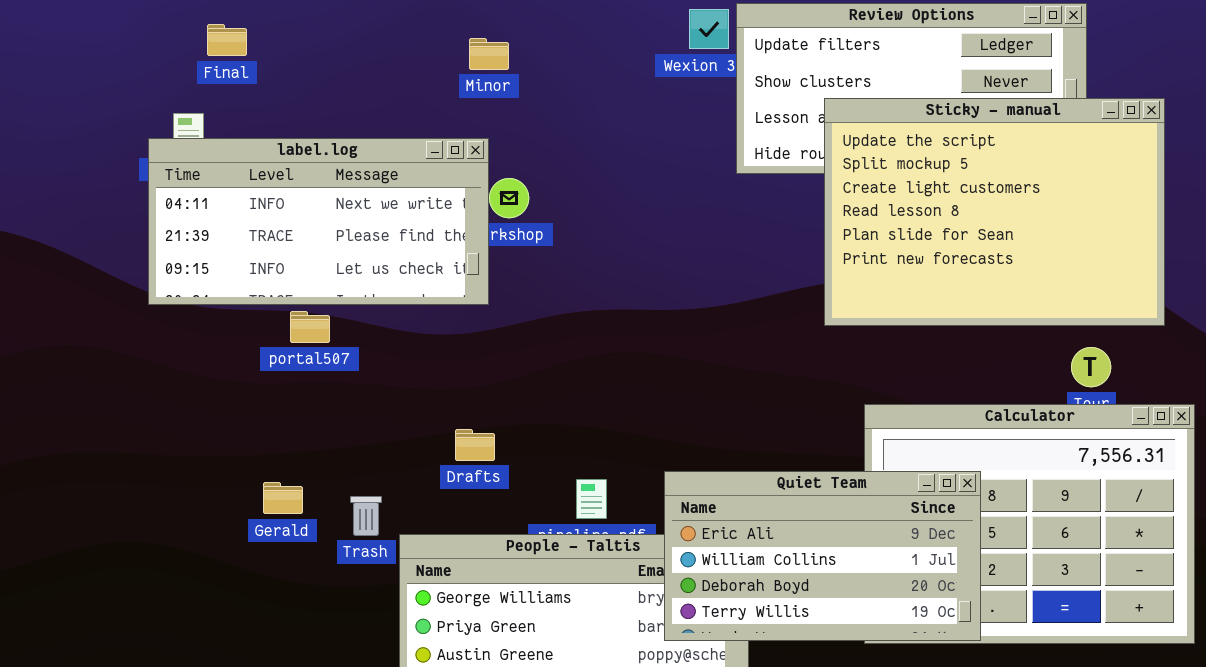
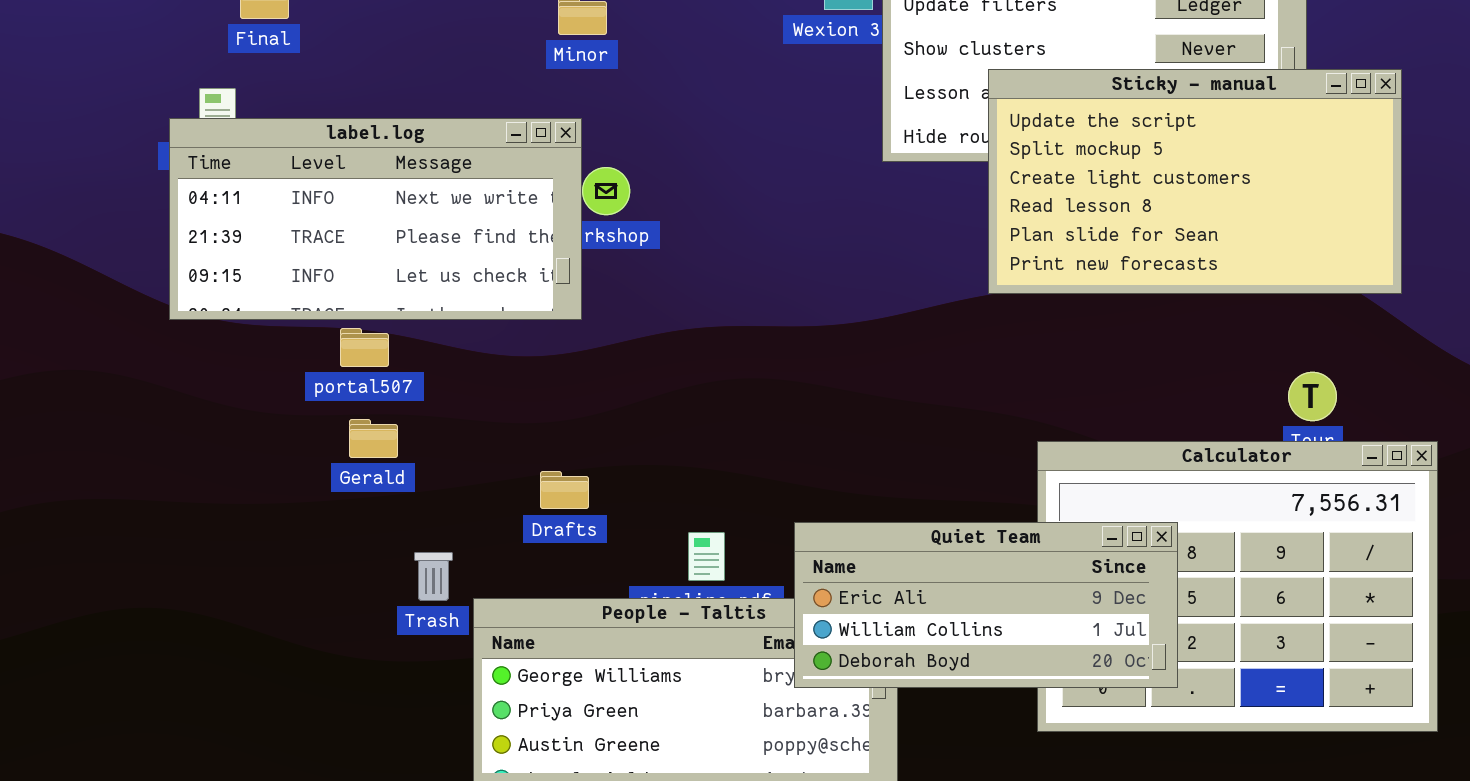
Sticky - manual: [824,98,1165,326] -> [988,69,1402,294], resized
Quiet Team: [664,471,981,641] -> [794,522,1178,688], resized
Gerald: [263,482,303,514] -> [349,419,398,458], moved

